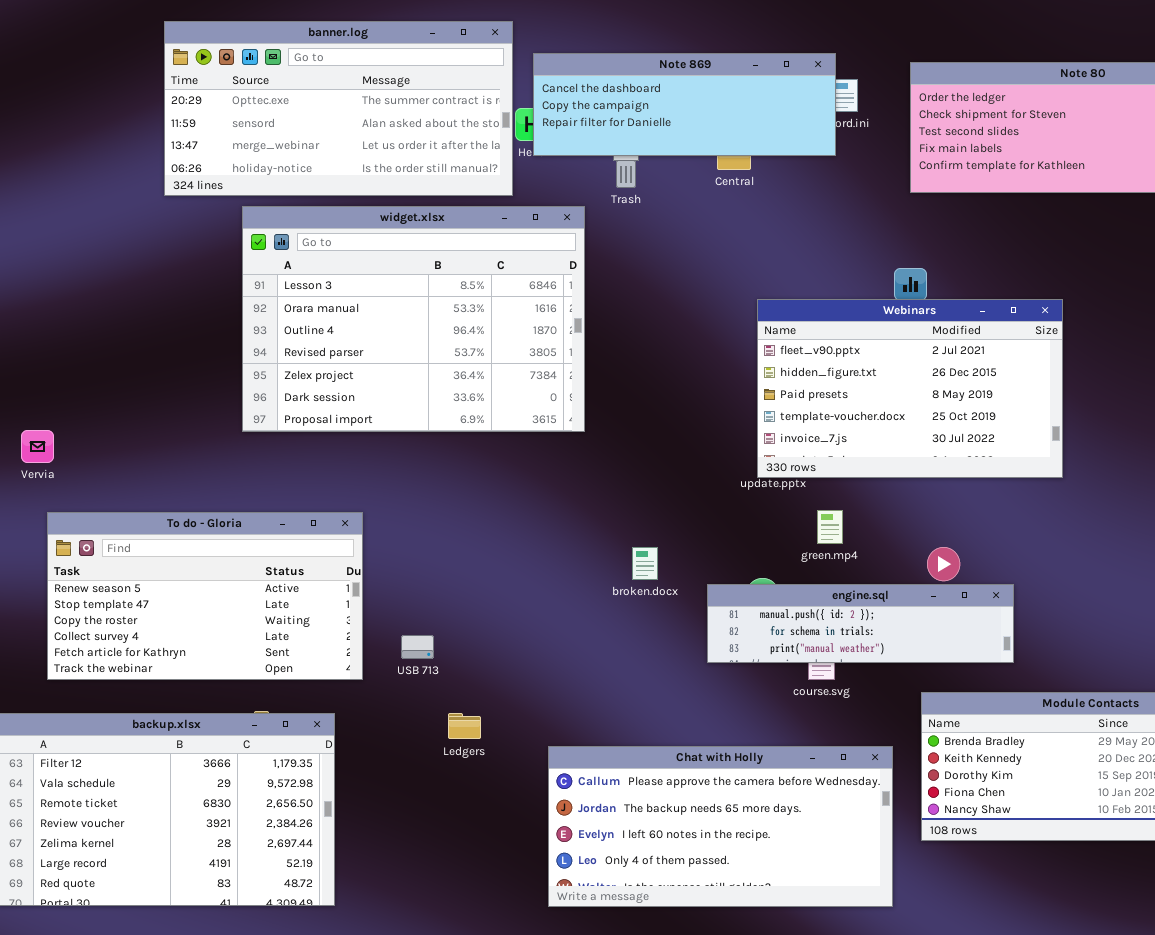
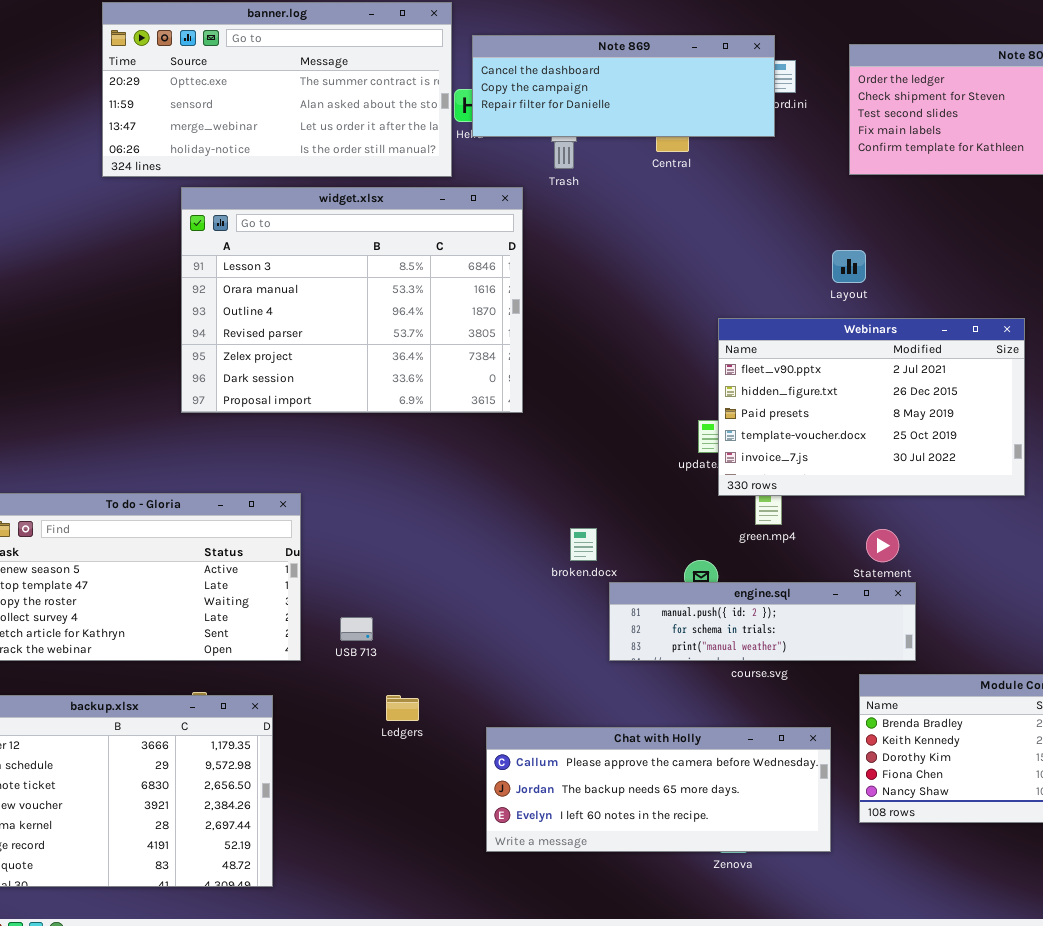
Webinars: [757,299,1063,478] -> [718,318,1025,496], moved
engine.sql: [707,584,1014,663] -> [609,582,916,661], moved
Chat with Holly: [548,746,893,907] -> [486,727,831,852], resized

